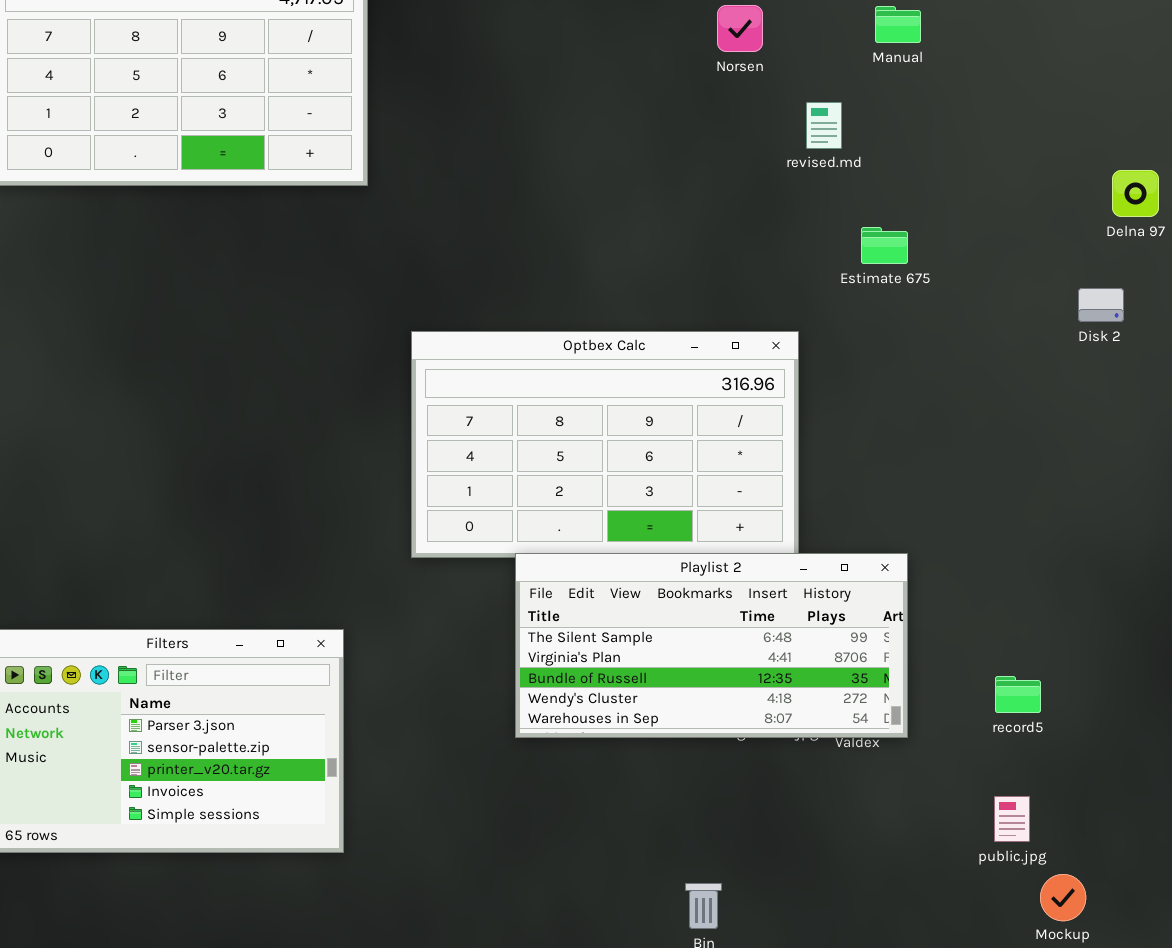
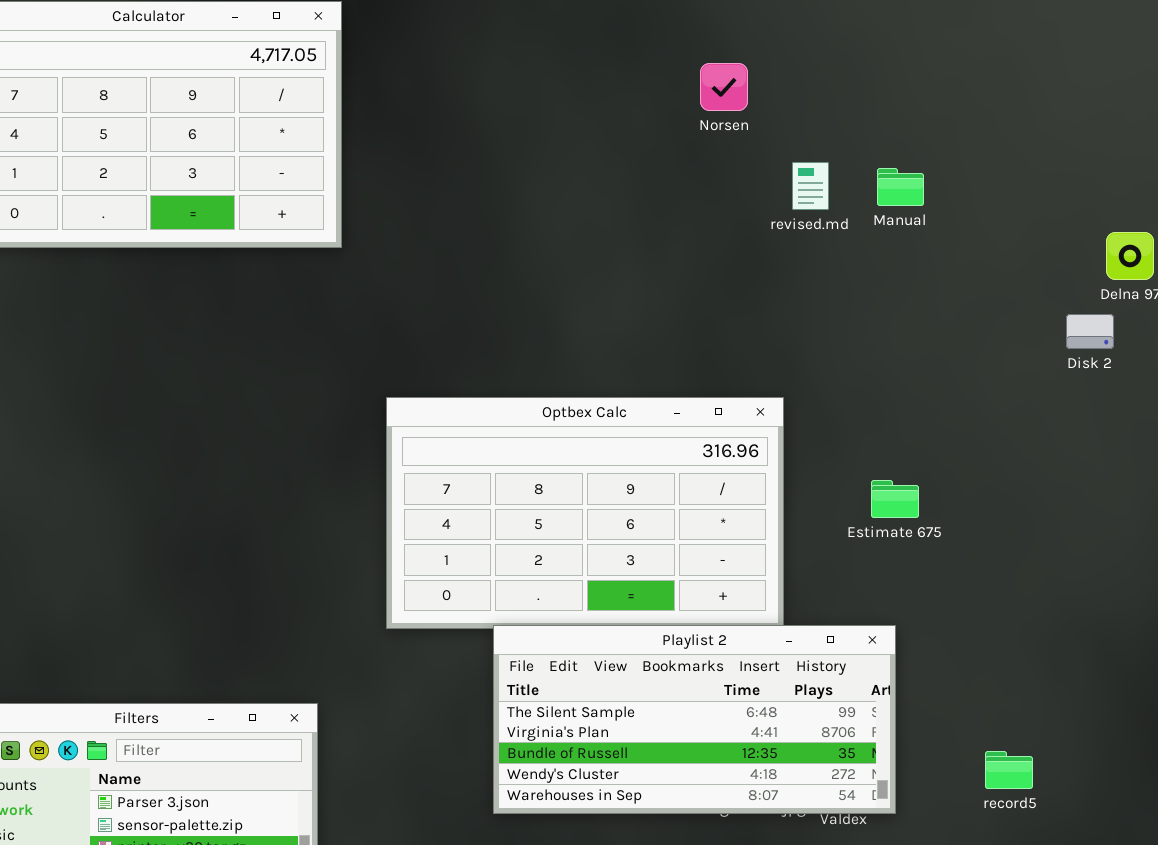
Manual: [875,6,921,43] -> [877,168,924,206], moved
Estimate 675: [861,227,908,264] -> [871,480,919,518], moved
Disk 2: [1078,288,1124,322] -> [1066,314,1114,349], moved

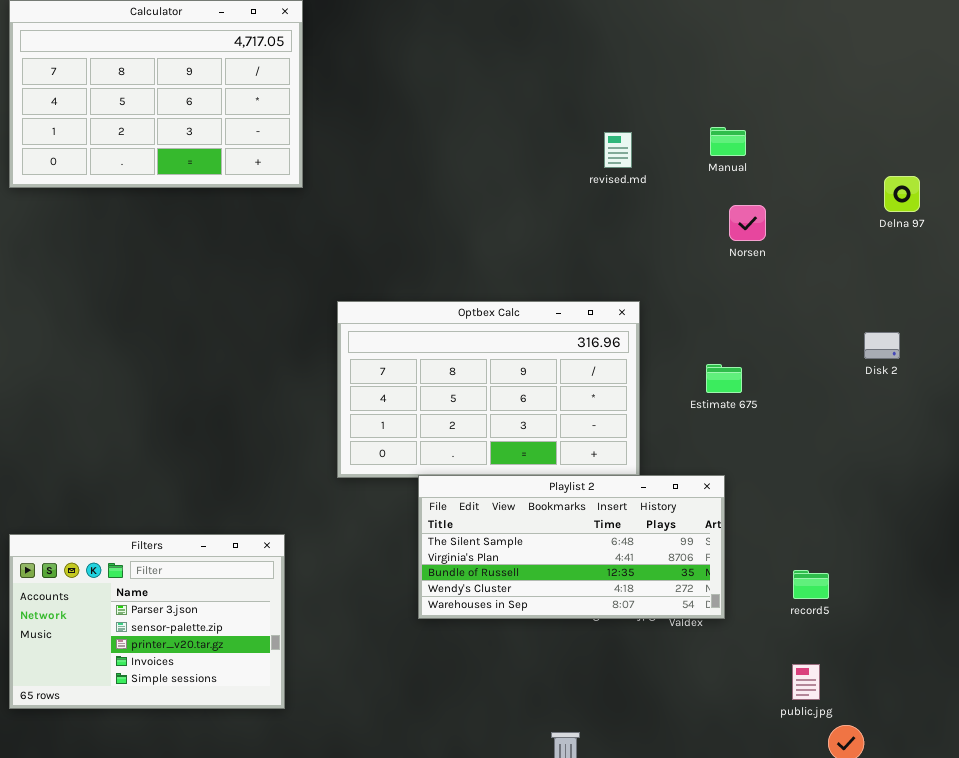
Norsen: [700,63,748,111] -> [729,205,766,241], moved
revised.md: [792,162,829,210] -> [604,132,632,168], moved
Disk 2: [1066,314,1114,349] -> [864,332,900,359], moved

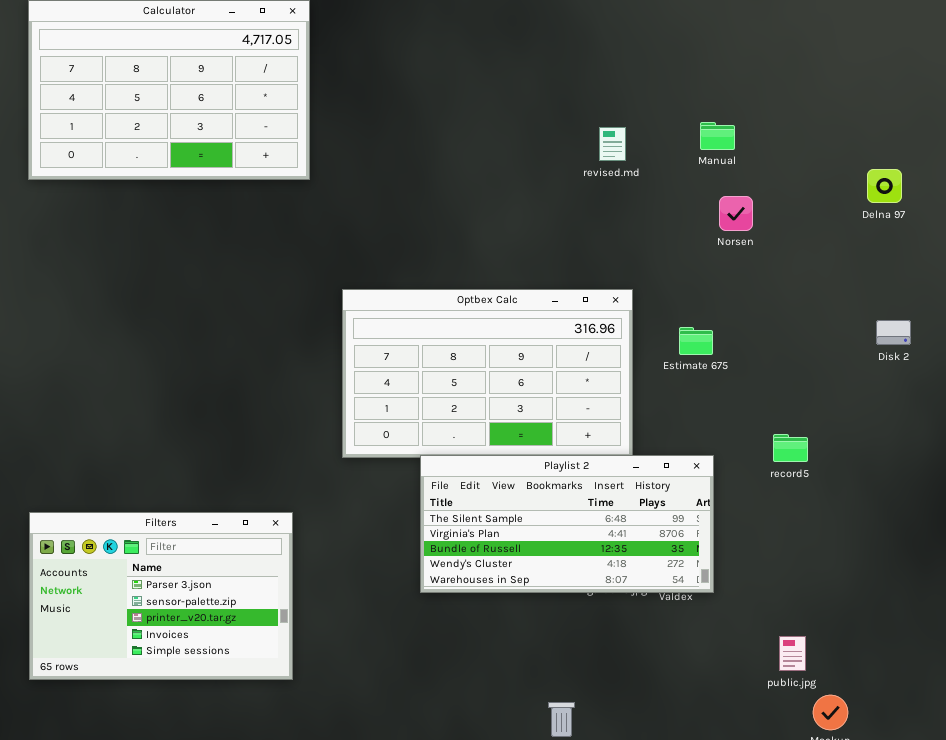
Disk 2: [864,332,900,359] -> [876,320,911,345], moved
Estimate 675: [706,364,742,393] -> [679,327,713,355], moved
record5: [793,570,829,599] -> [773,434,808,462], moved

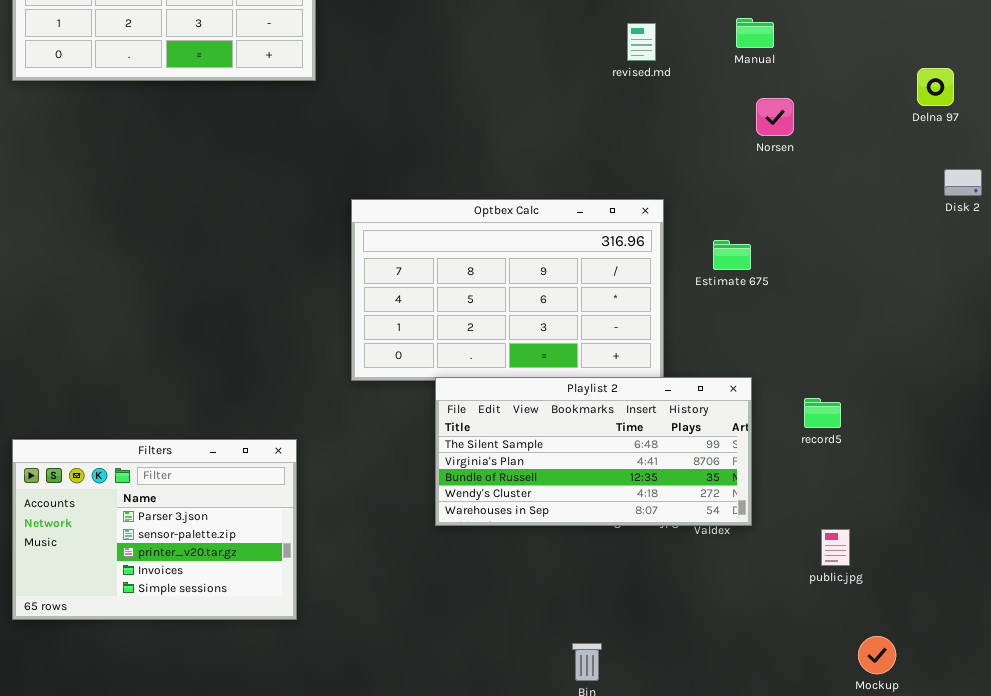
Disk 2: [876,320,911,345] -> [944,169,982,196], moved
record5: [773,434,808,462] -> [804,398,841,428], moved
public.jpg: [779,636,806,671] -> [821,529,850,566], moved

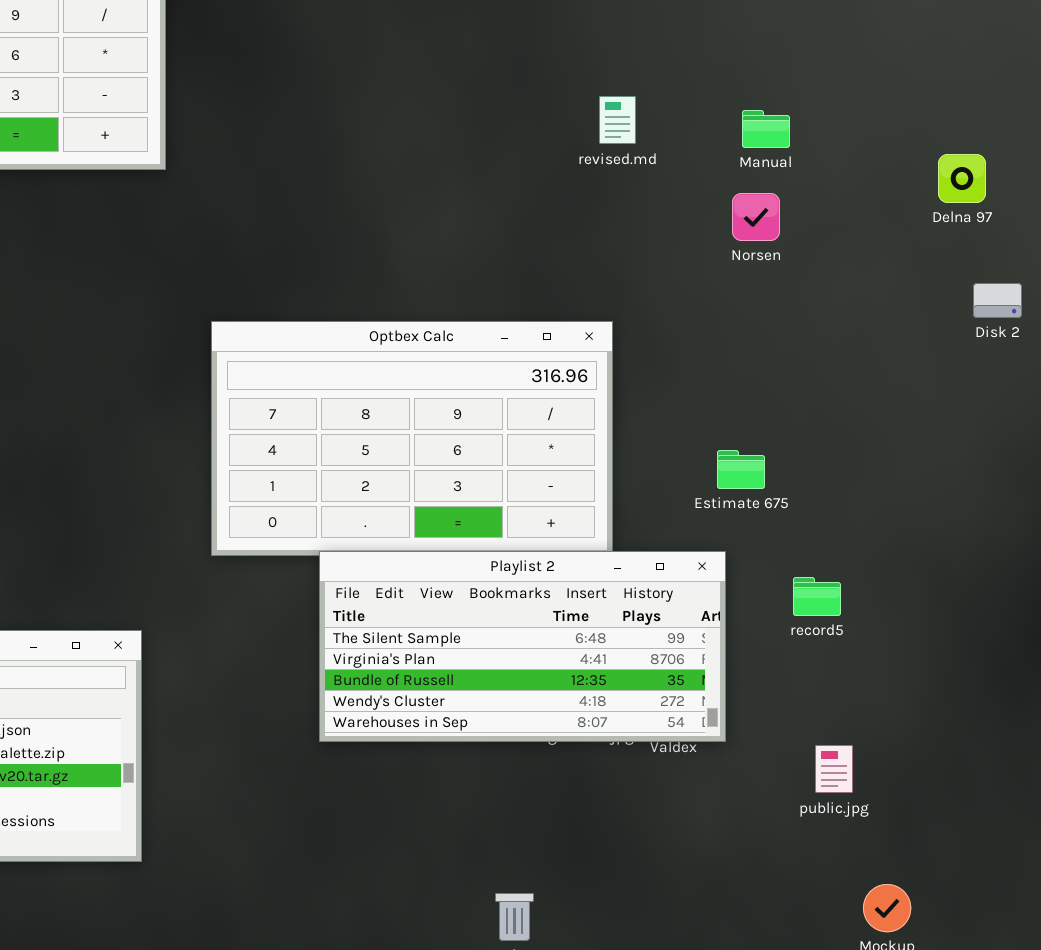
Manual: [736,18,774,48] -> [742,110,790,148], moved
revised.md: [627,23,656,61] -> [599,96,636,144], moved
Estimate 675: [713,240,751,270] -> [717,450,765,489], moved

